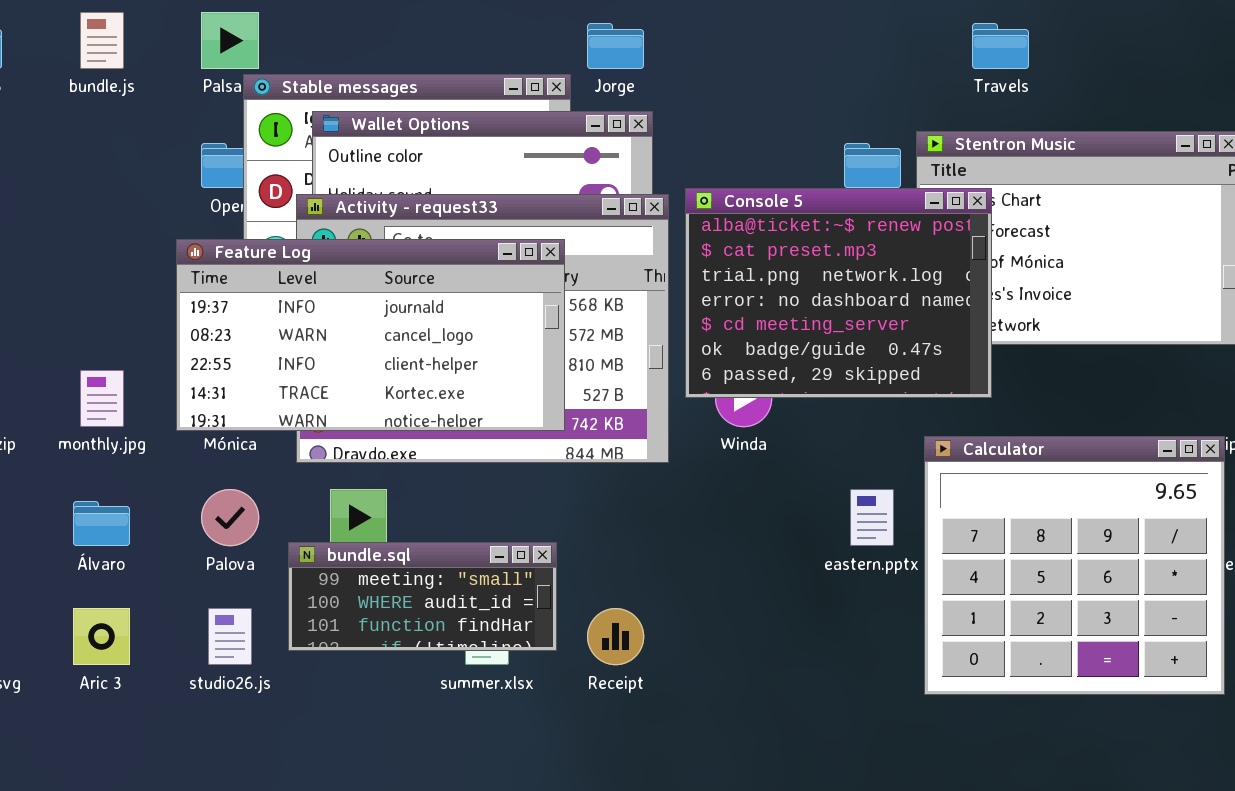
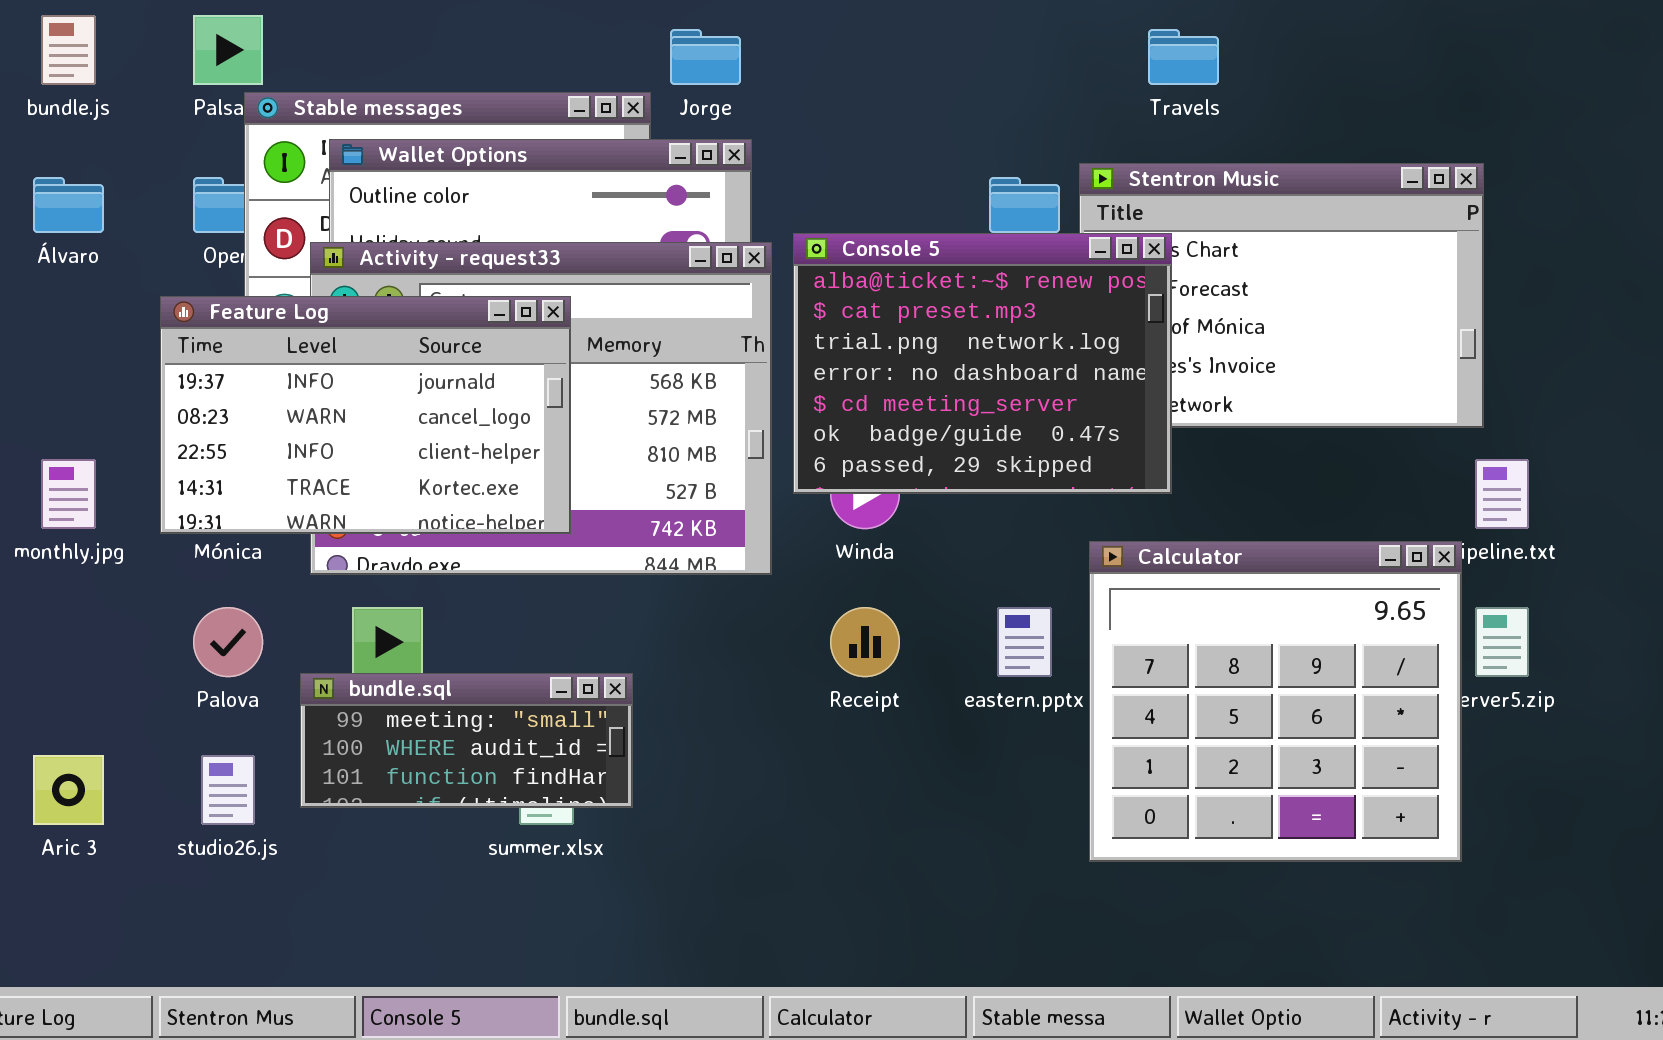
Feature Log: [176,239,565,431] -> [160,296,571,534], resized
Álvaro: [73,501,130,546] -> [33,177,104,233], moved
Receipt: [587,608,644,665] -> [830,607,900,677], moved

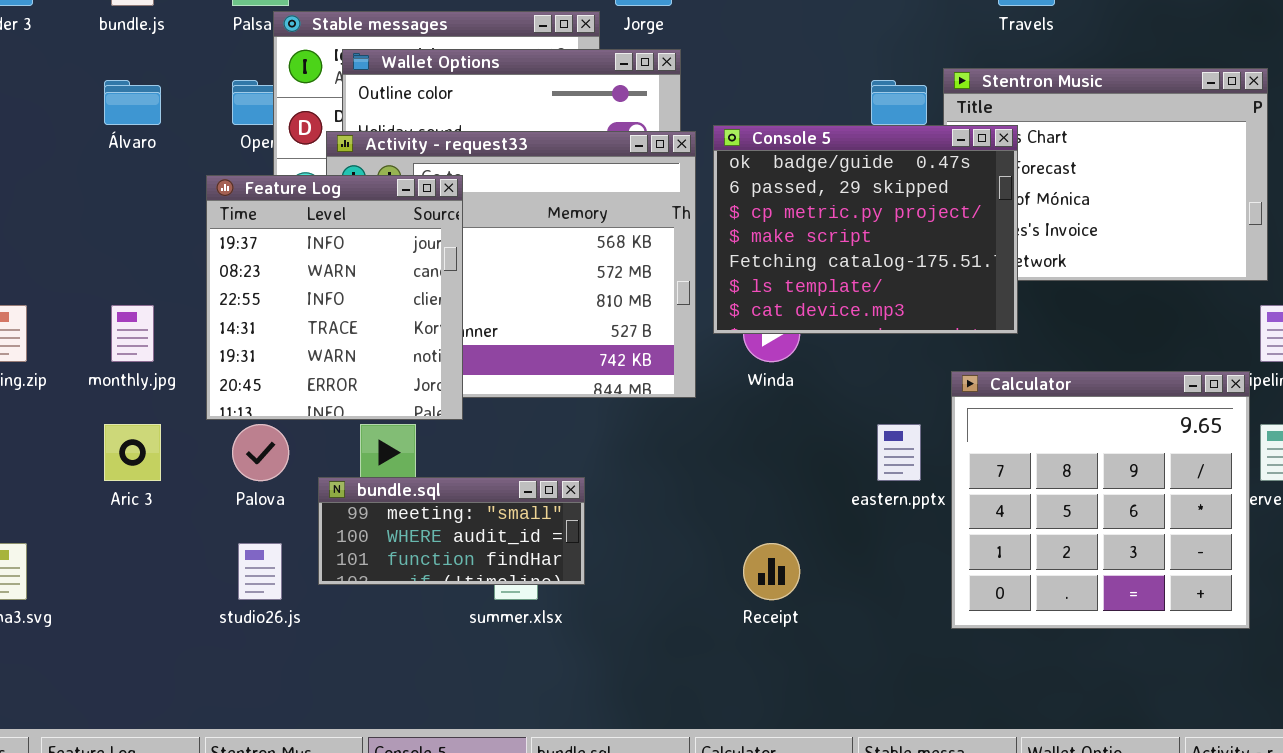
Console 5: [793,233,1172,494] -> [713,125,1018,334], scrolled down 5 rows
Feature Log: [160,296,571,534] -> [206,175,463,420], resized
Receipt: [830,607,900,677] -> [743,543,800,600], moved
Aric 3: [33,755,104,825] -> [104,424,161,481], moved

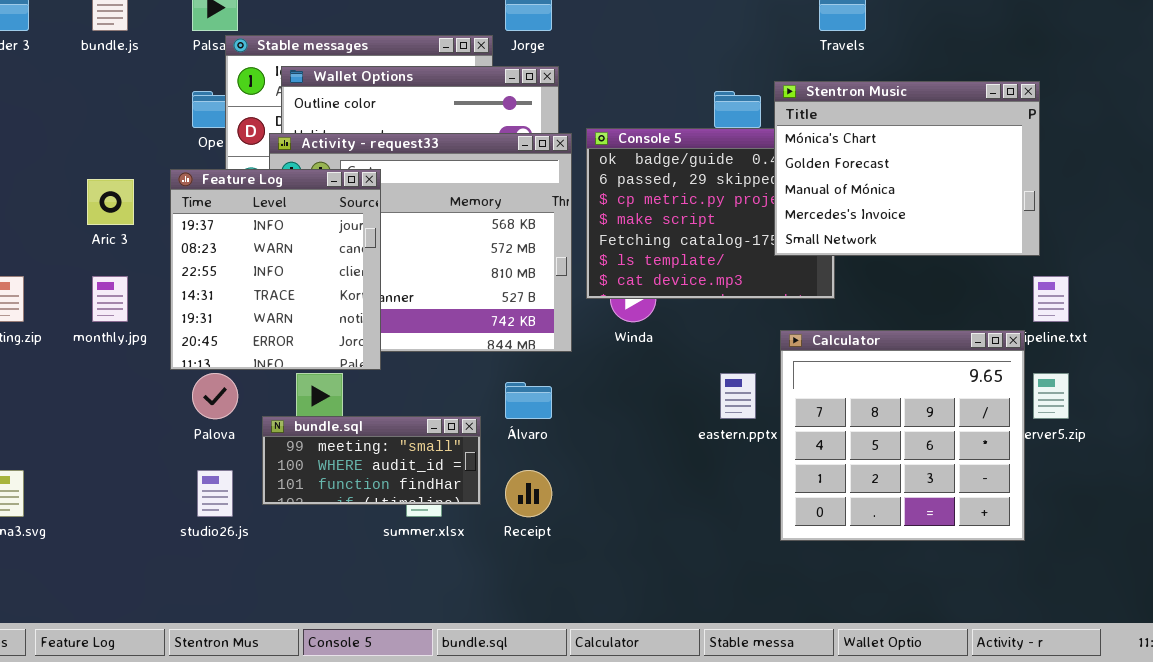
Stentron Music: [943,68,1268,281] -> [774,81,1040,256], raised
Álvaro: [104,80,161,125] -> [505,382,552,419], moved
Aric 3: [104,424,161,481] -> [87,179,134,225], moved
Receipt: [743,543,800,600] -> [505,470,552,517], moved

